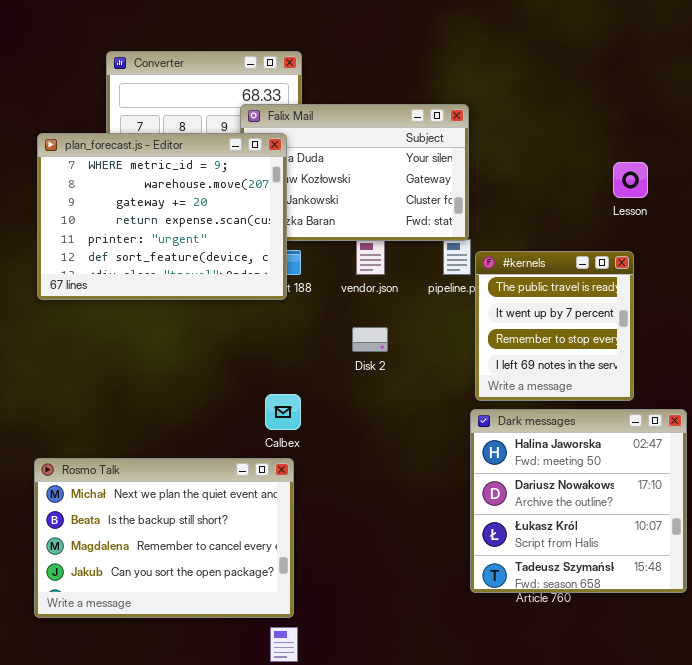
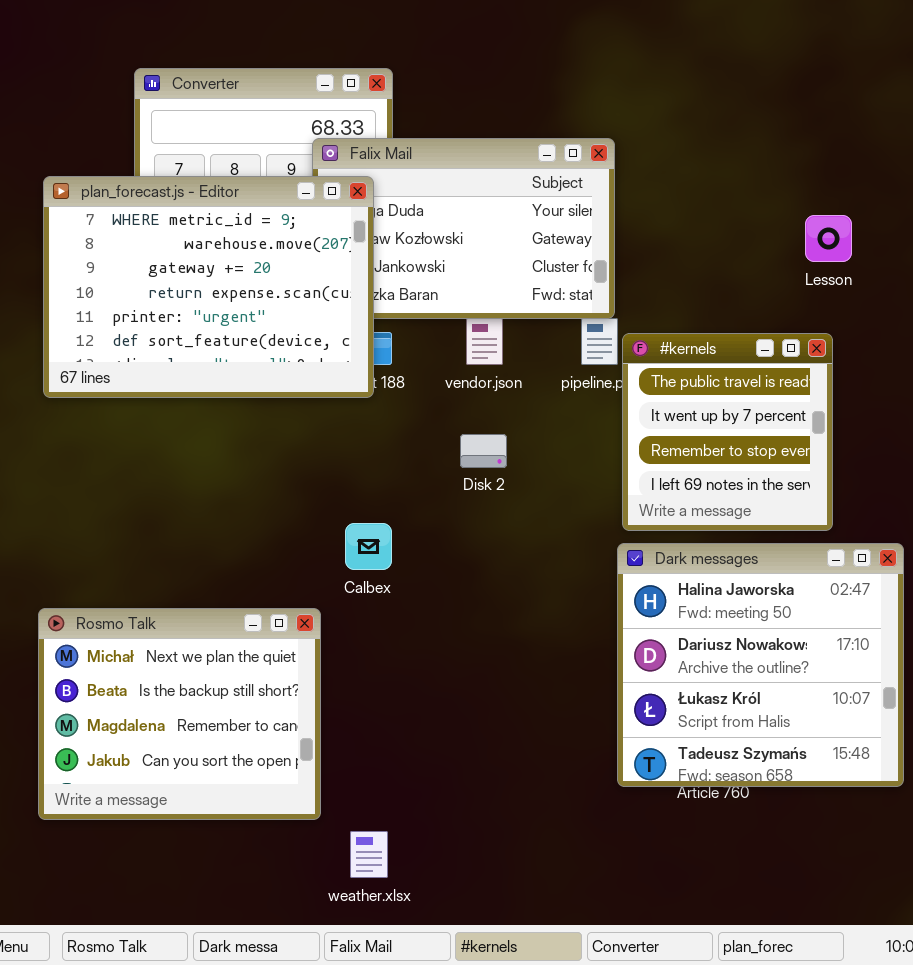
Rosmo Talk: [34,458,294,618] -> [38,608,321,820], resized

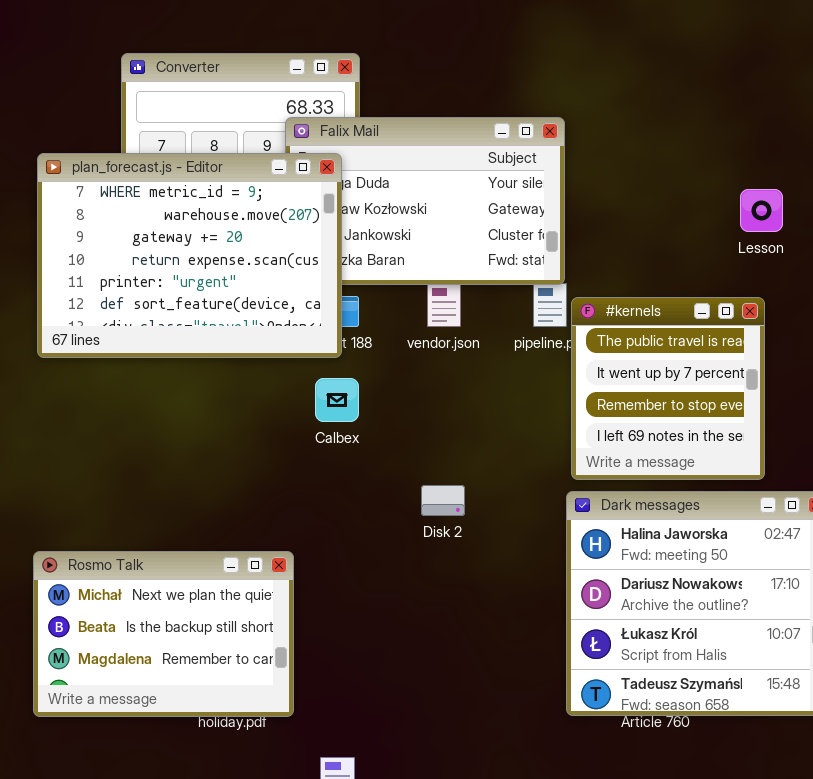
Disk 2: [460,434,507,468] -> [421,485,465,516], moved
Calbex: [345,523,392,570] -> [315,378,359,422], moved
Rosmo Talk: [38,608,321,820] -> [33,551,294,717], resized

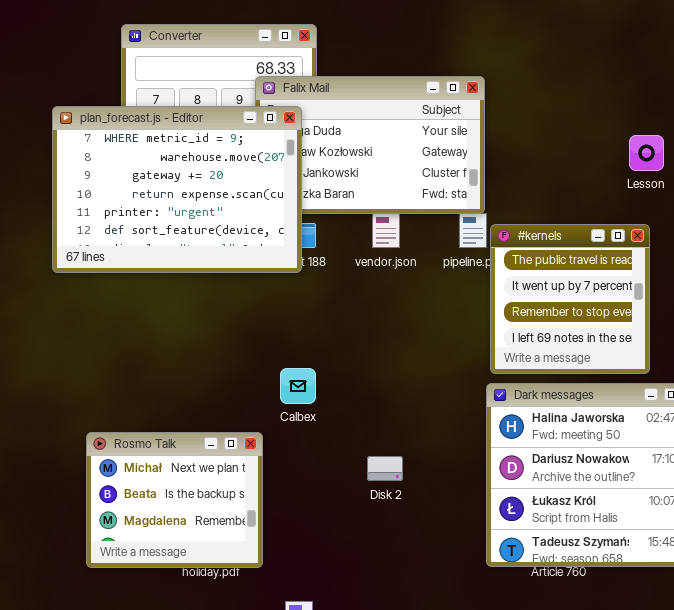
Calbex: [315,378,359,422] -> [280,368,316,404], moved
Disk 2: [421,485,465,516] -> [367,456,403,481], moved
Rosmo Talk: [33,551,294,717] -> [86,432,263,568], resized

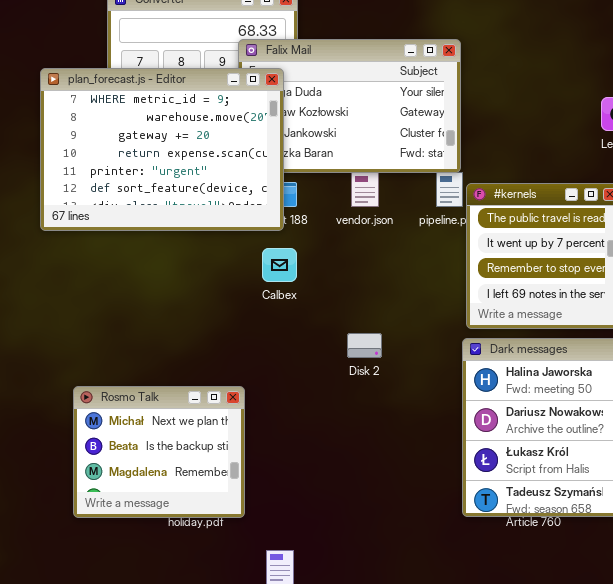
Calbex: [280,368,316,404] -> [262,248,297,282], moved
Disk 2: [367,456,403,481] -> [347,333,382,358], moved

